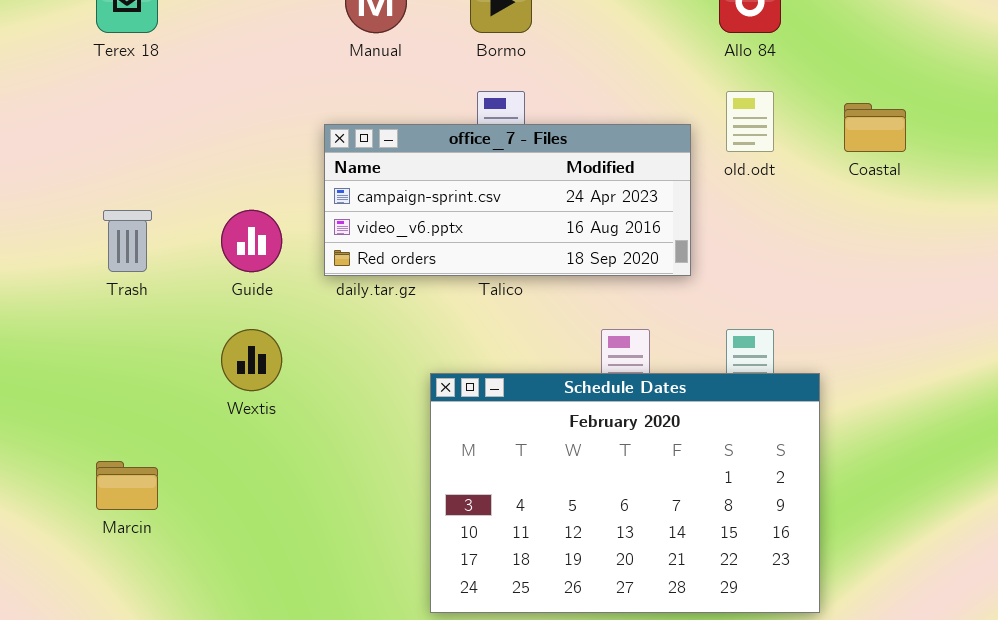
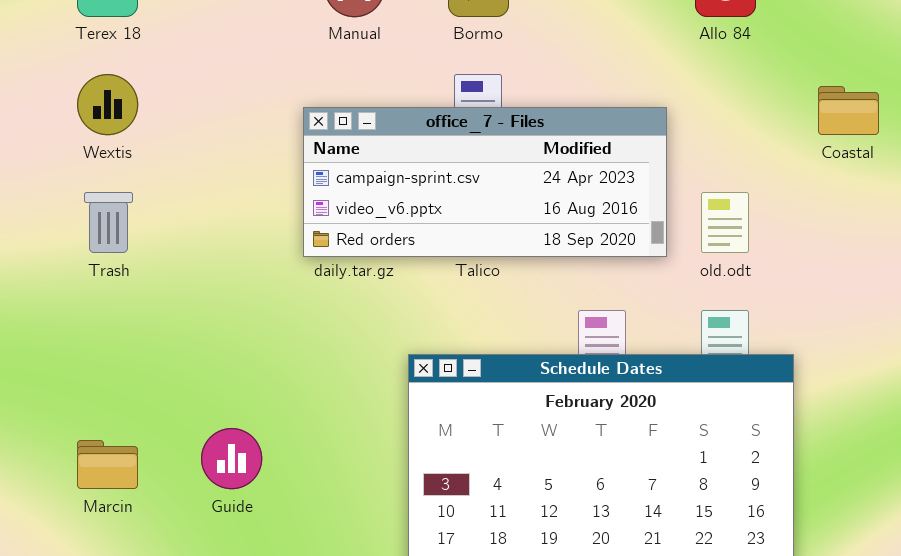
old.odt: [726,91,774,152] -> [701,192,749,253], moved
Guide: [221,210,282,272] -> [201,428,262,489], moved
Wextis: [221,329,282,391] -> [77,74,138,135], moved

